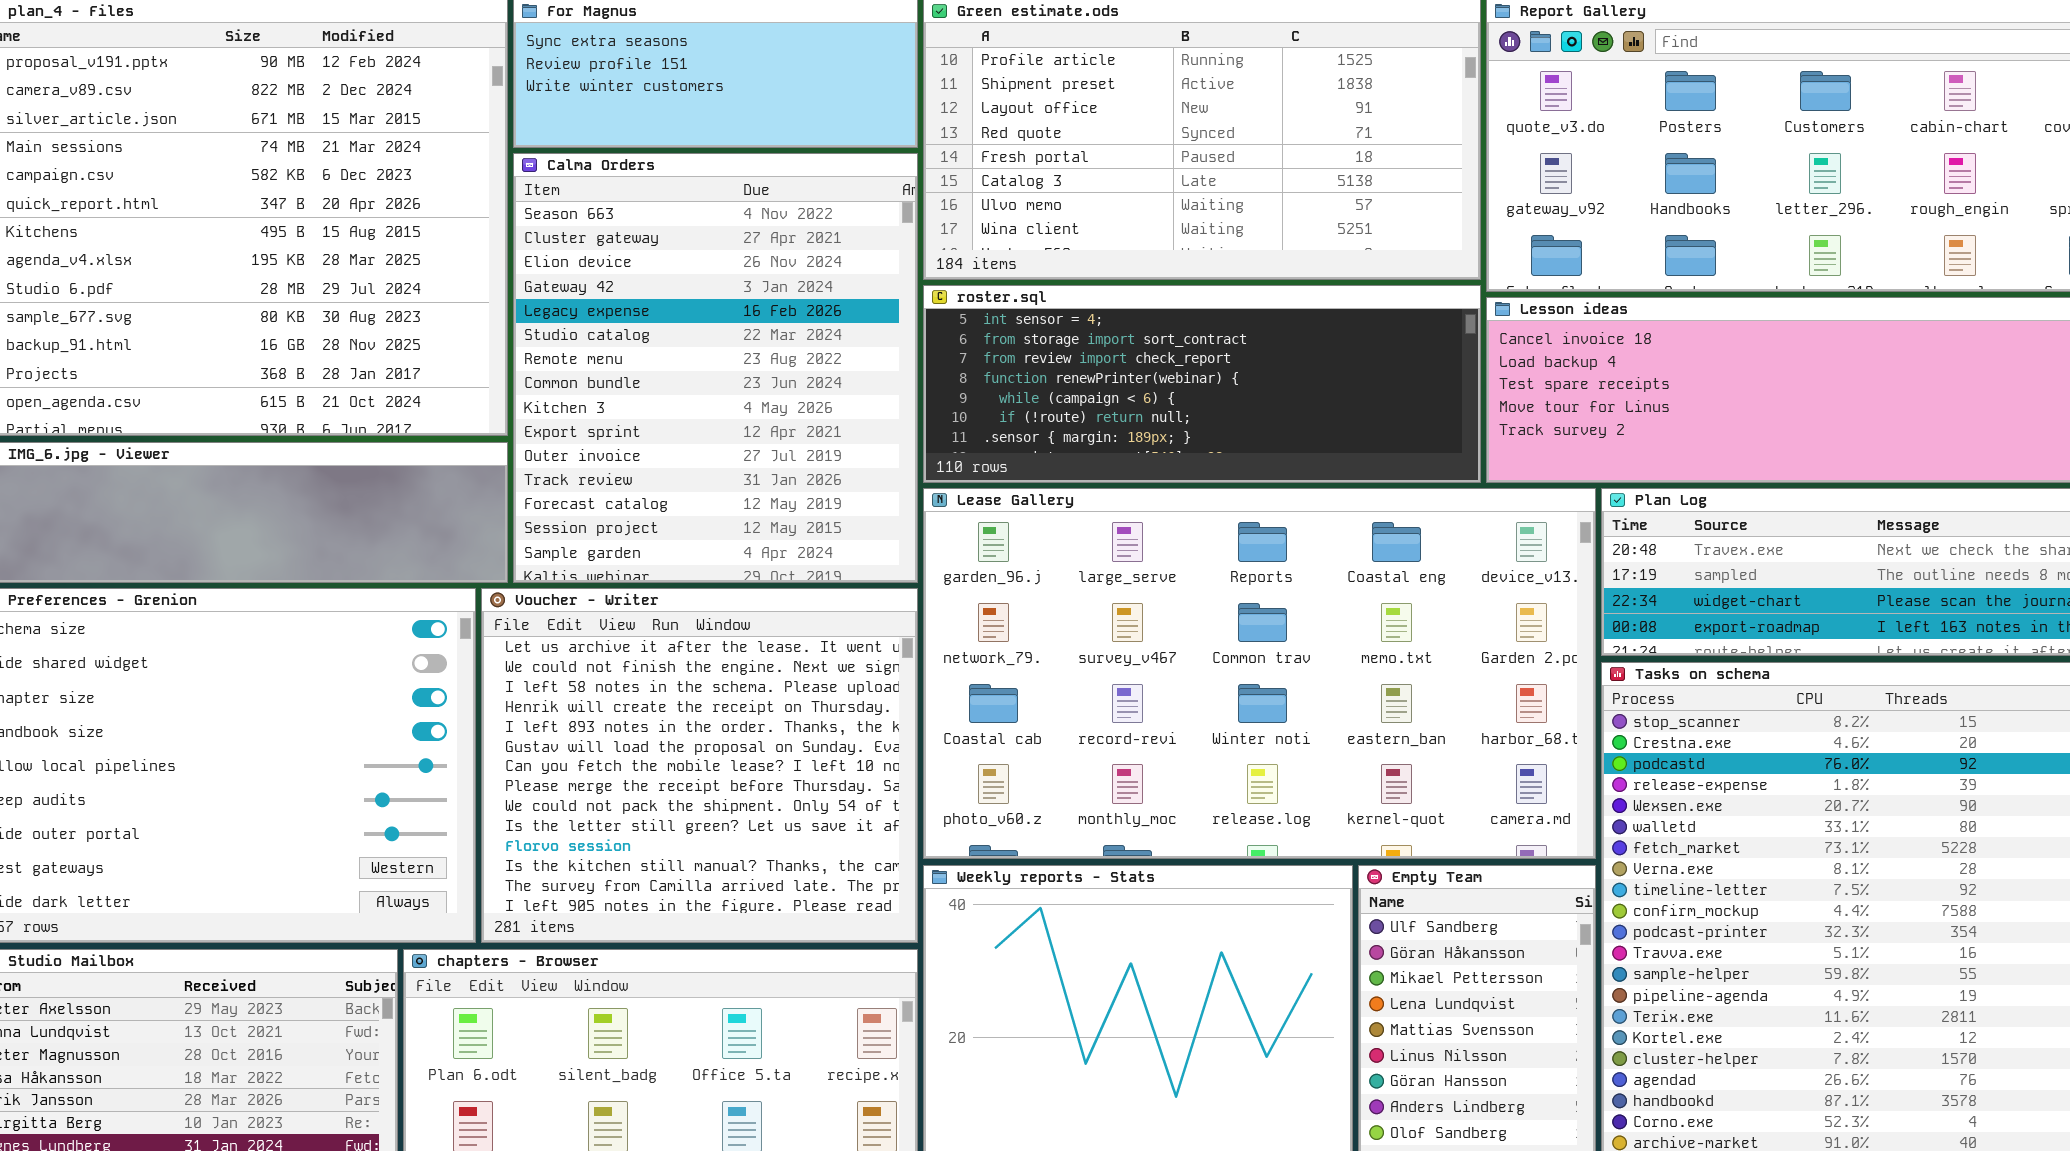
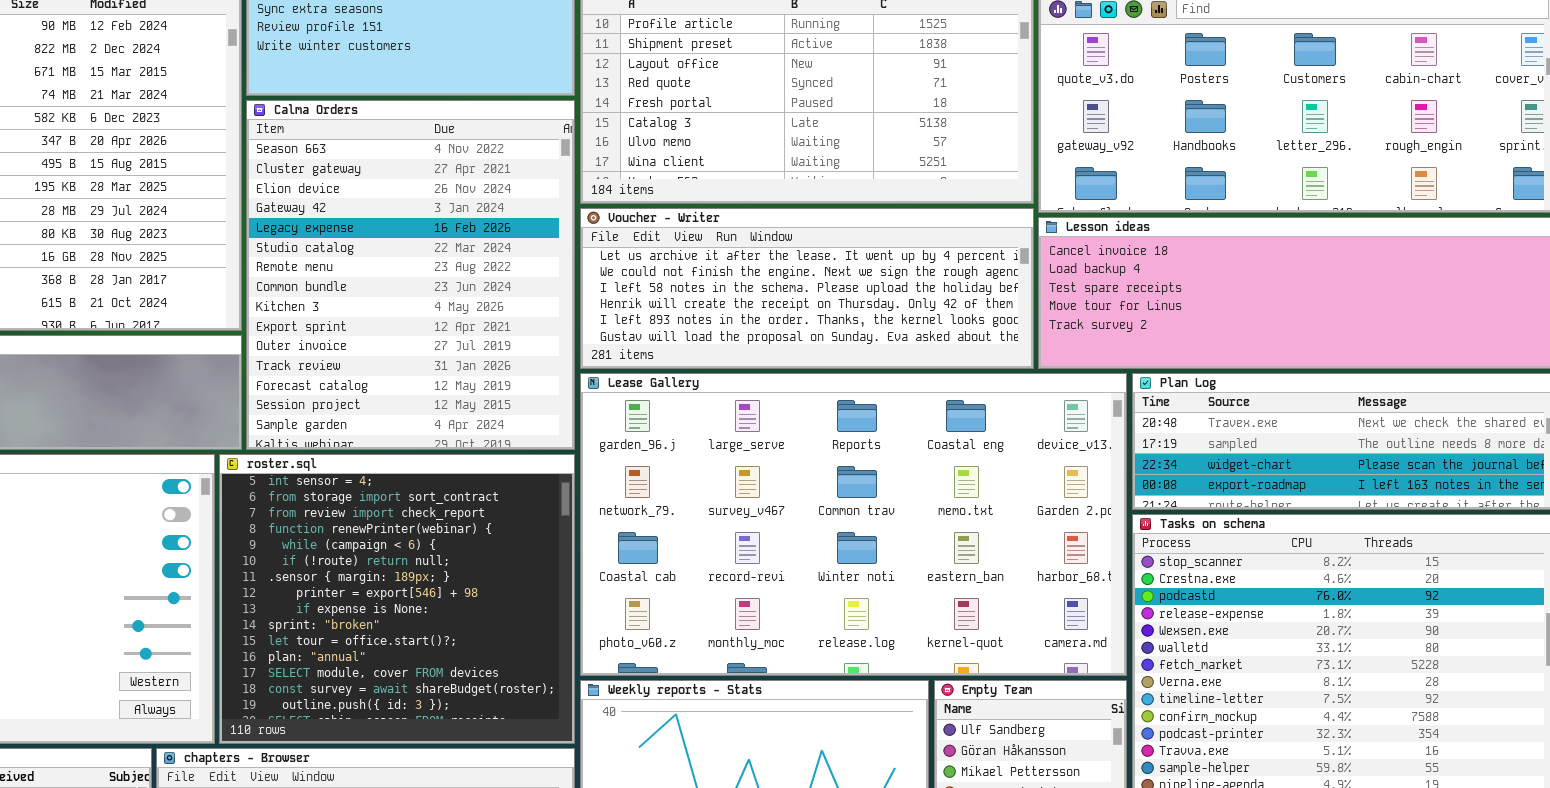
roster.sql: [923,285,1481,483] -> [219,454,575,744], moved, resized
Voucher - Writer: [481,588,918,943] -> [580,208,1034,369], moved, resized

